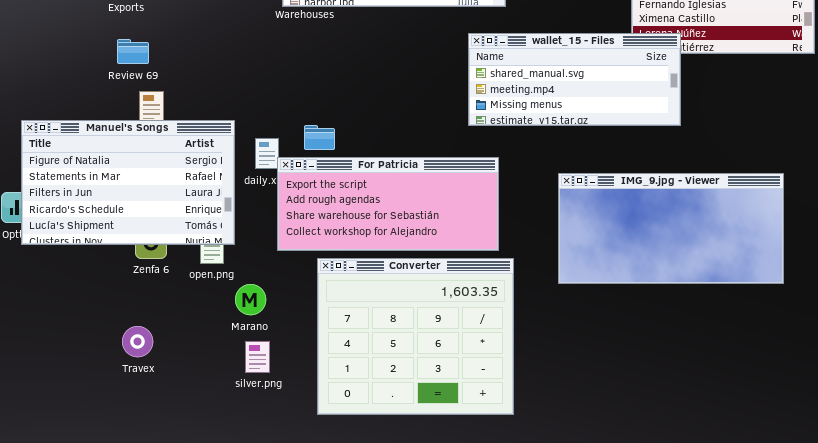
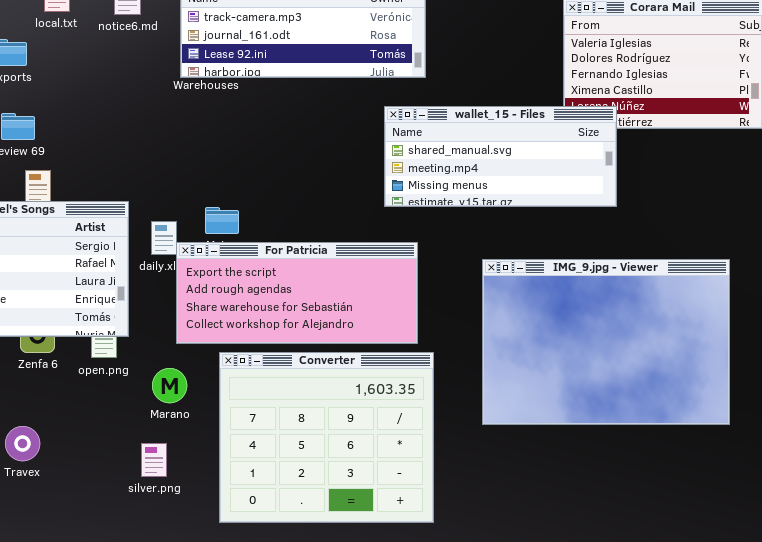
IMG_9.jpg - Viewer: [558,173,784,284] -> [482,259,730,425], resized
Marano: [235,284,266,315] -> [152,368,187,403], moved

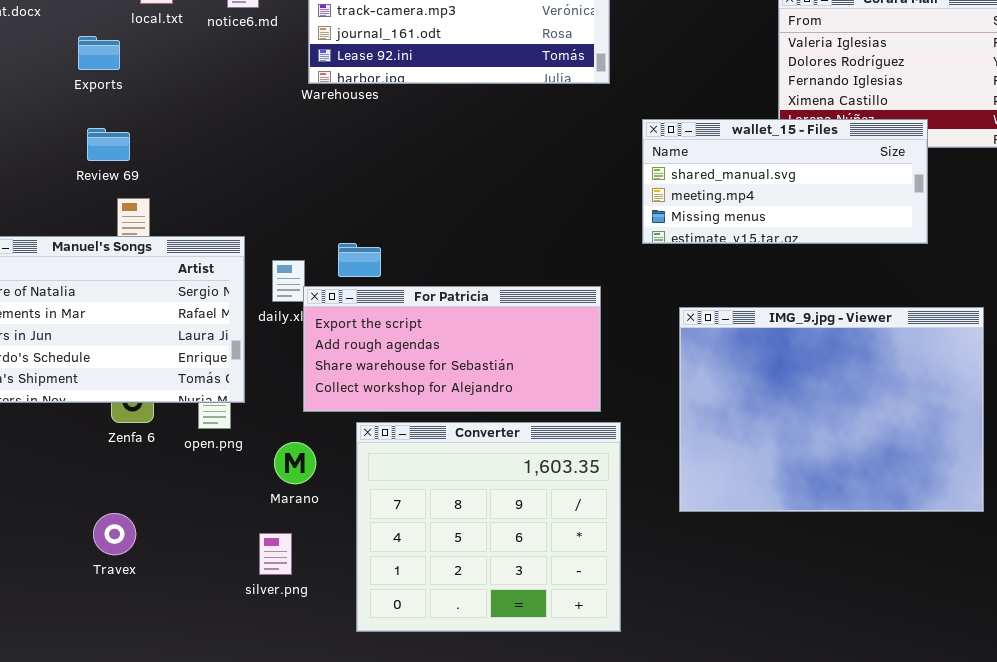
wallet_15 - Files: [384,106,617,207] -> [642,119,928,244], moved

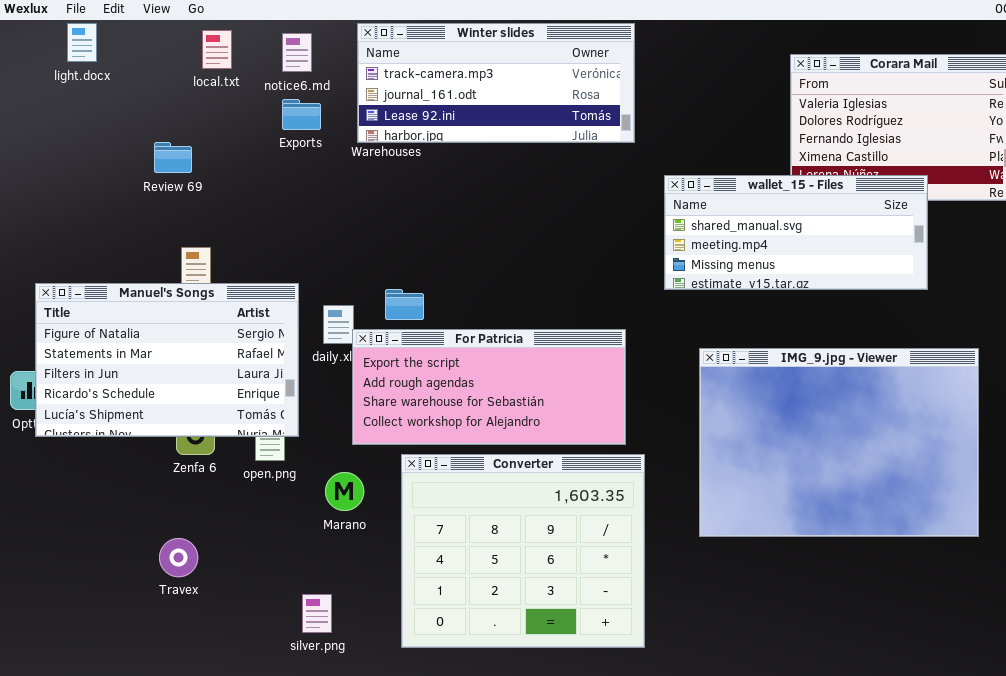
Exports: [78,36,120,70] -> [282,99,321,130], moved
Review 69: [87,128,130,161] -> [154,142,192,173], moved
silver.png: [259,533,292,575] -> [302,594,332,633], moved

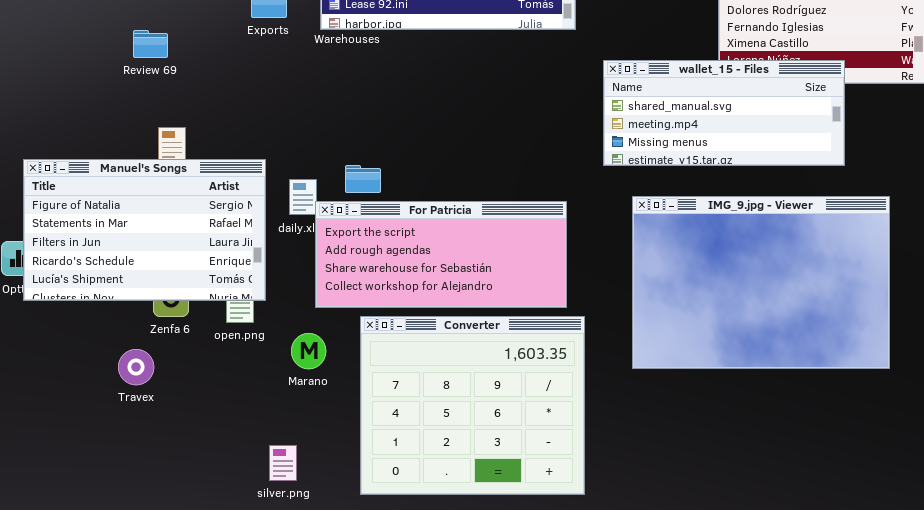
IMG_9.jpg - Viewer: [699,348,979,537] -> [632,196,890,369], moved
Travex: [159,538,198,577] -> [118,349,154,385], moved

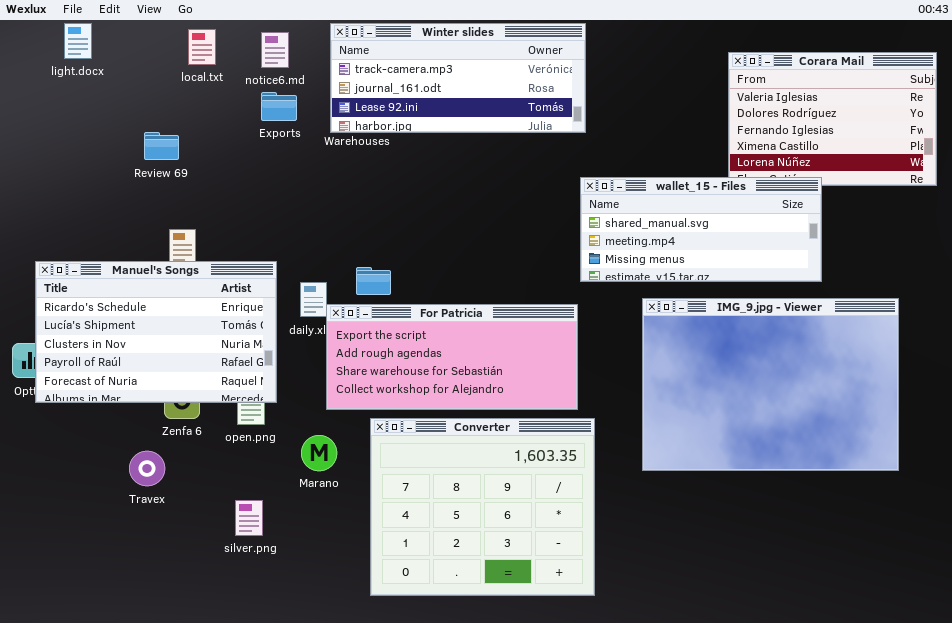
wallet_15 - Files: [603,60,845,166] -> [580,177,822,282], moved
Manuel's Songs: [23,159,266,301] -> [35,261,277,403], scrolled down 3 rows
silver.png: [269,445,297,481] -> [235,500,263,536], moved

